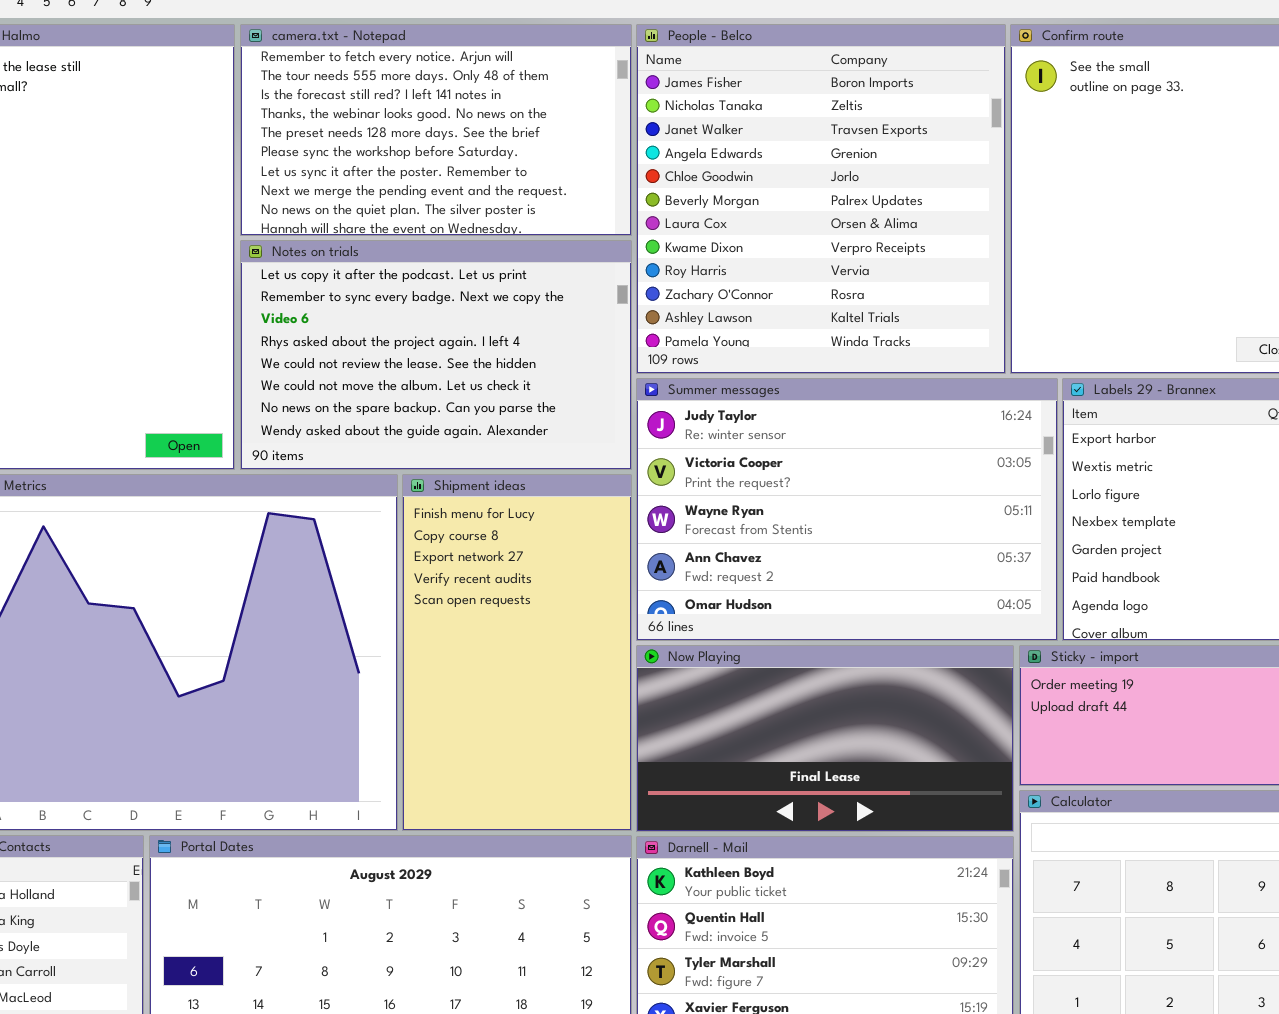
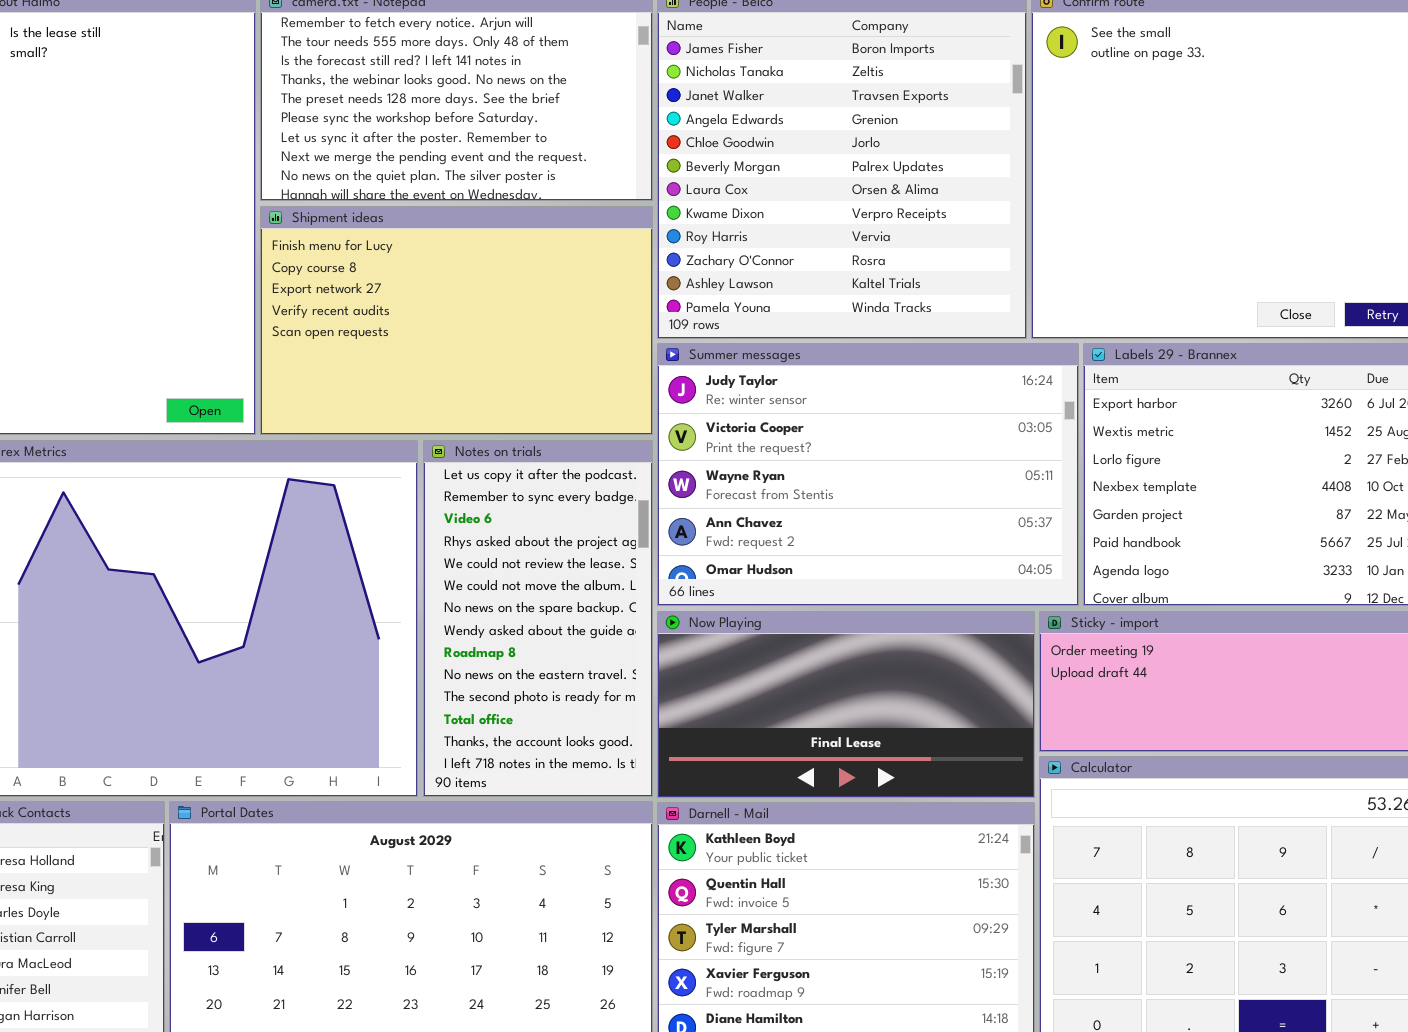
Notes on trials: [240,240,632,470] -> [423,440,653,797], moved, resized
Shipment ideas: [402,474,632,831] -> [260,206,653,435], moved, resized

